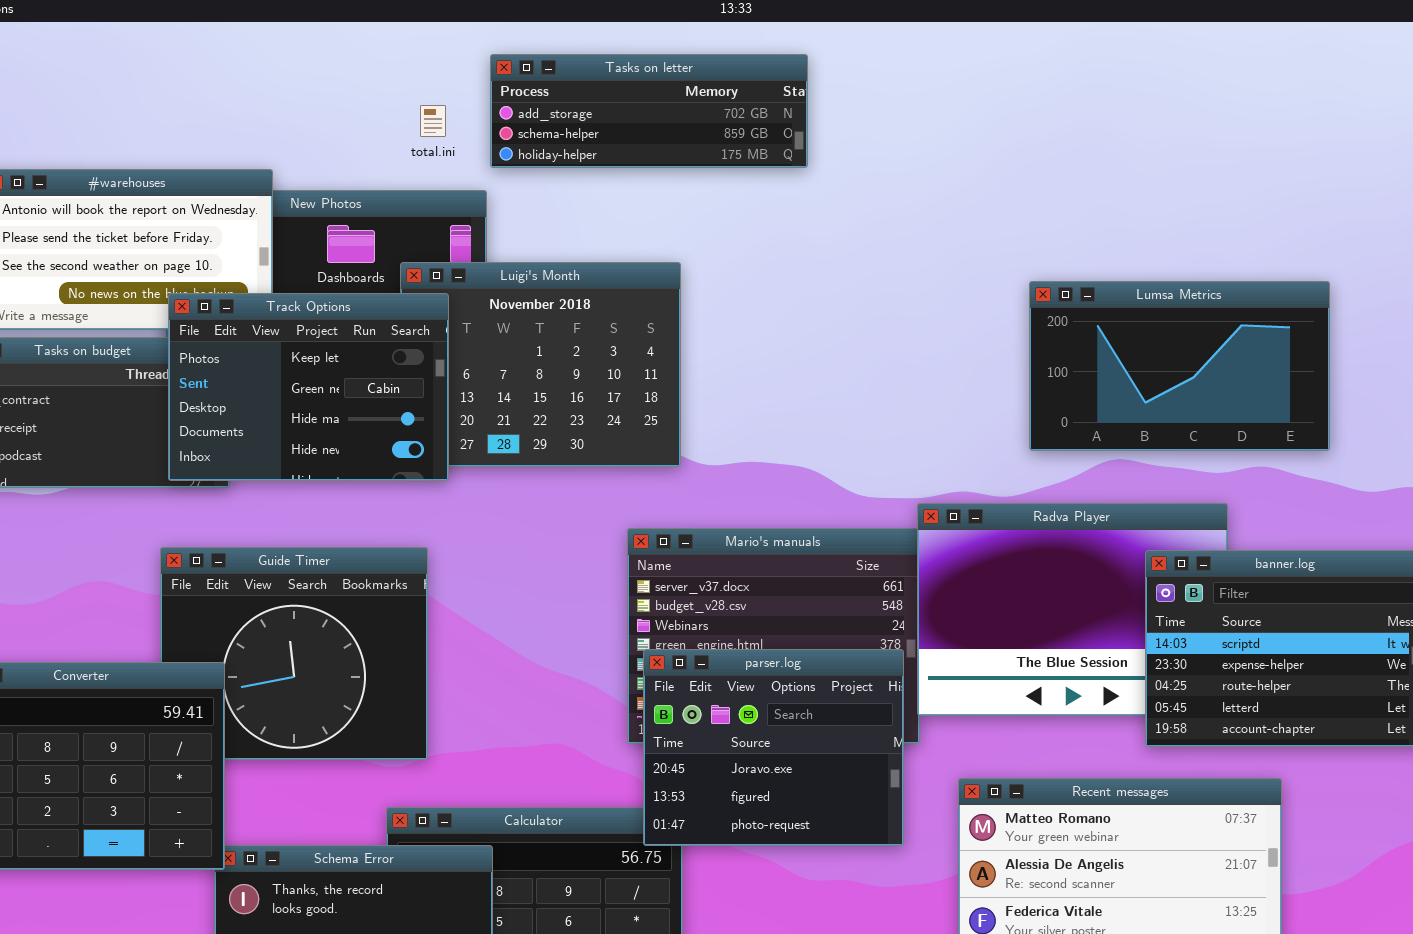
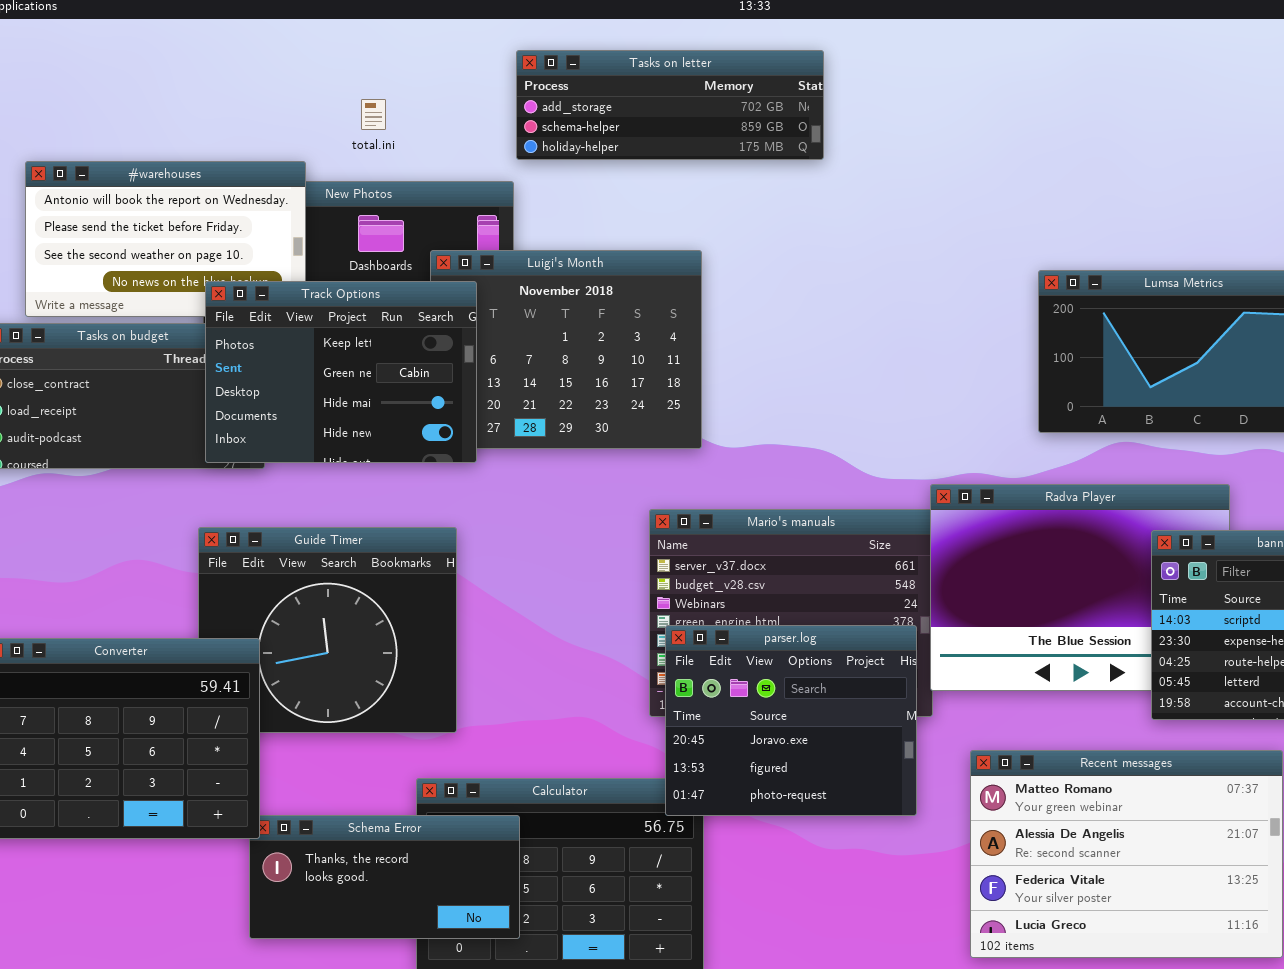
total.ini: [420,105,446,137] -> [361,99,386,130], moved

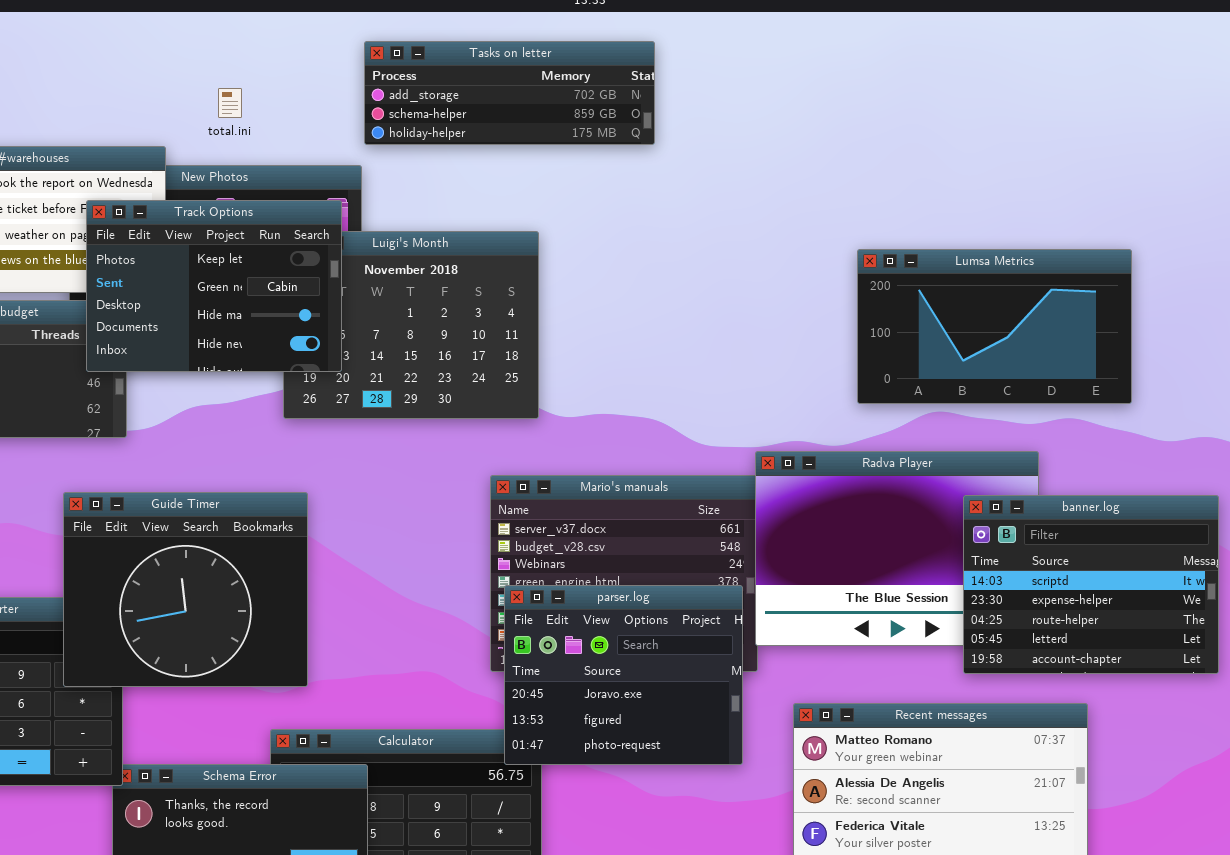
Track Options: [205,281,477,463] -> [86,200,342,372], moved
Guide Timer: [198,527,457,733] -> [63,492,308,687], raised

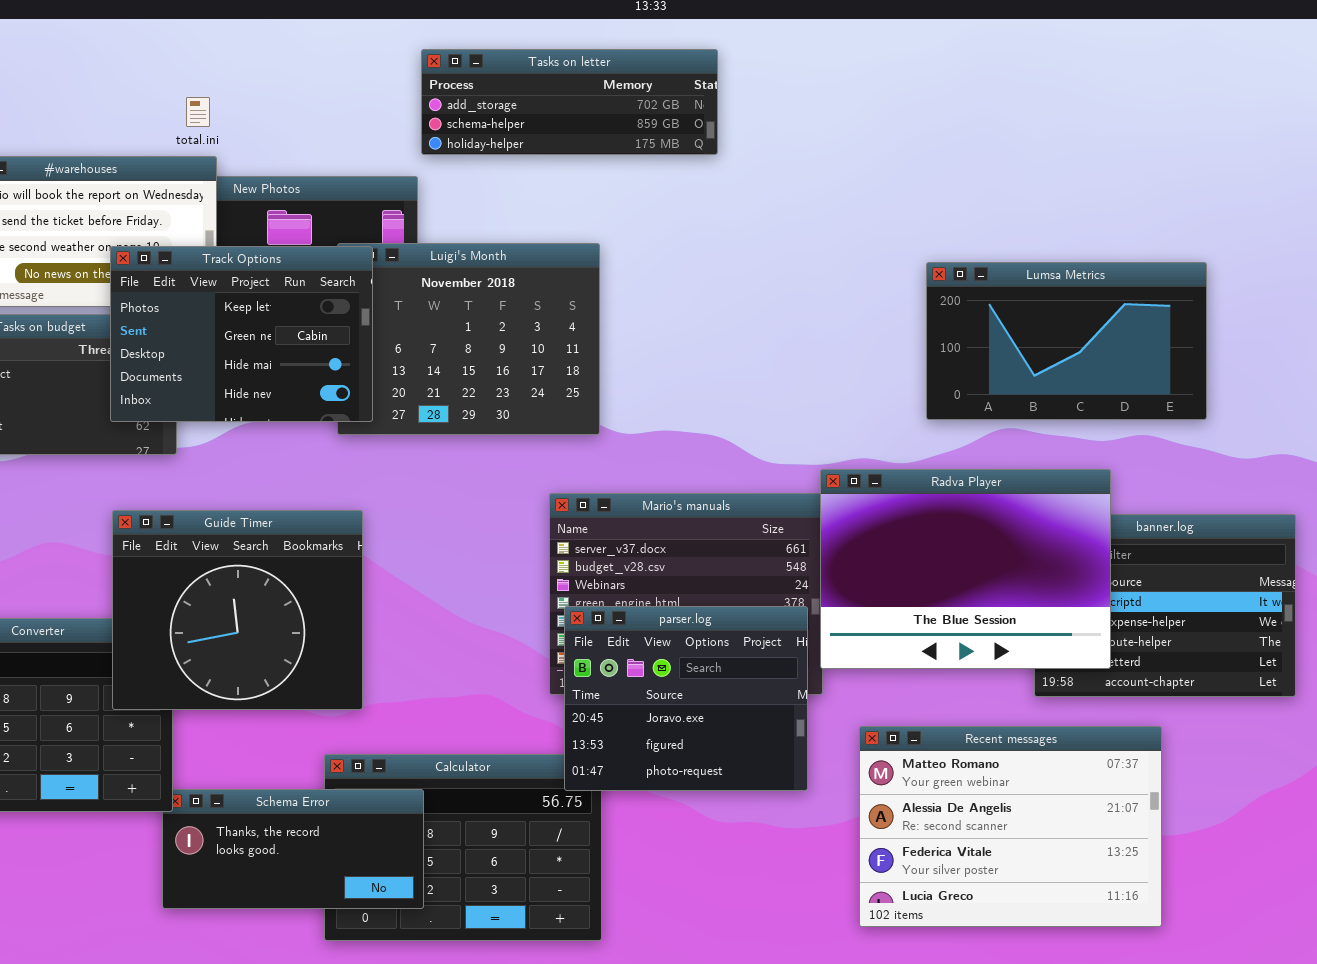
total.ini: [218,88,242,118] -> [186,97,210,127], moved
Track Options: [86,200,342,372] -> [110,246,373,422], moved
Radva Player: [755,451,1039,646] -> [820,469,1111,669], raised

